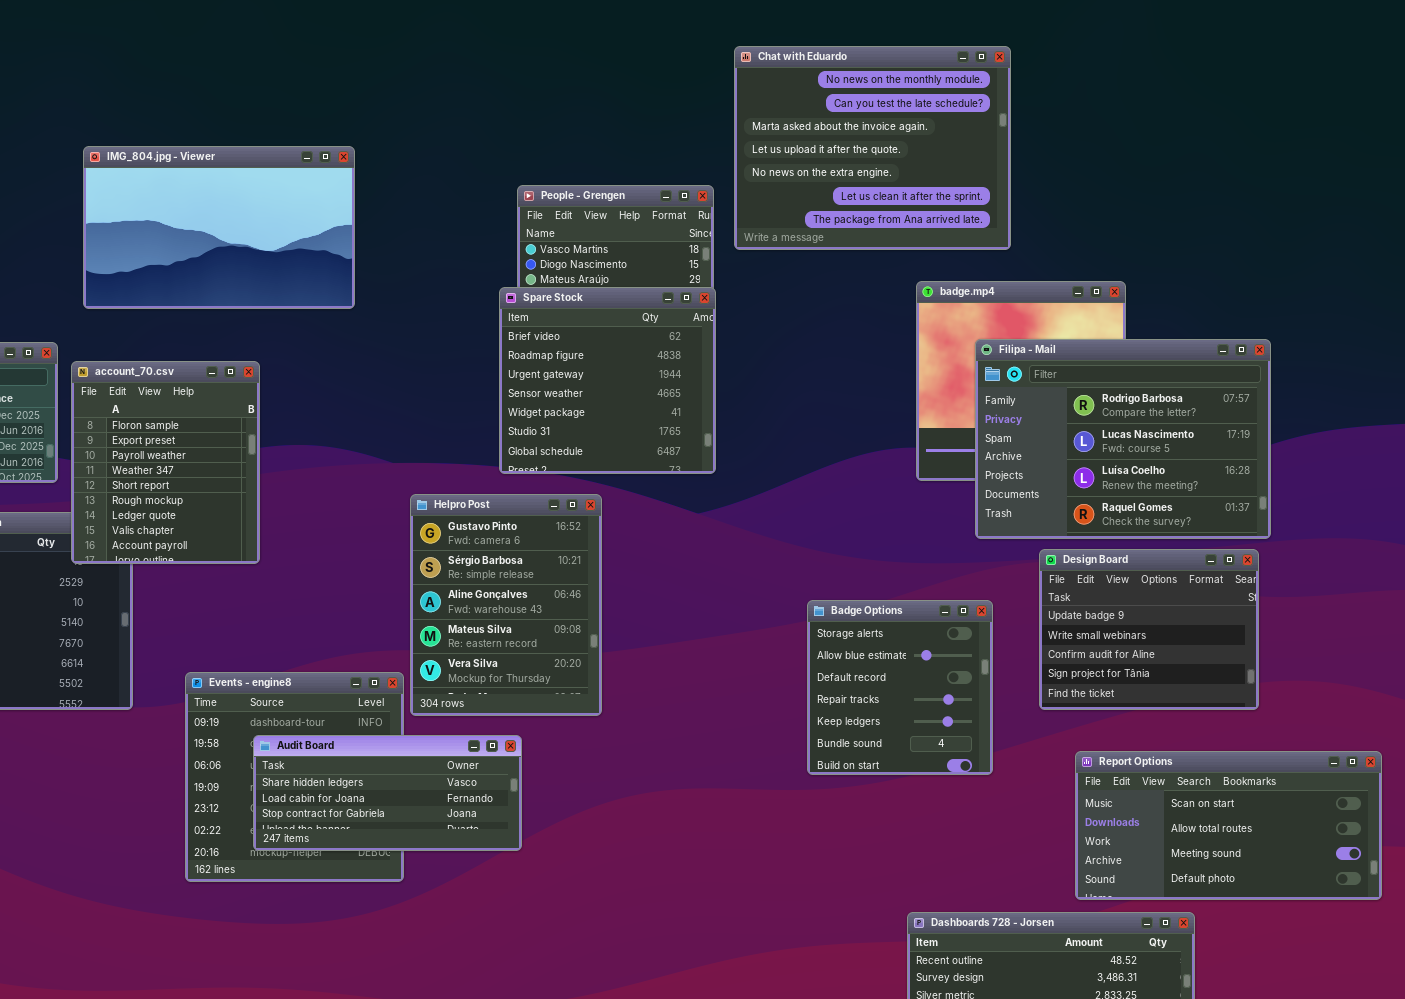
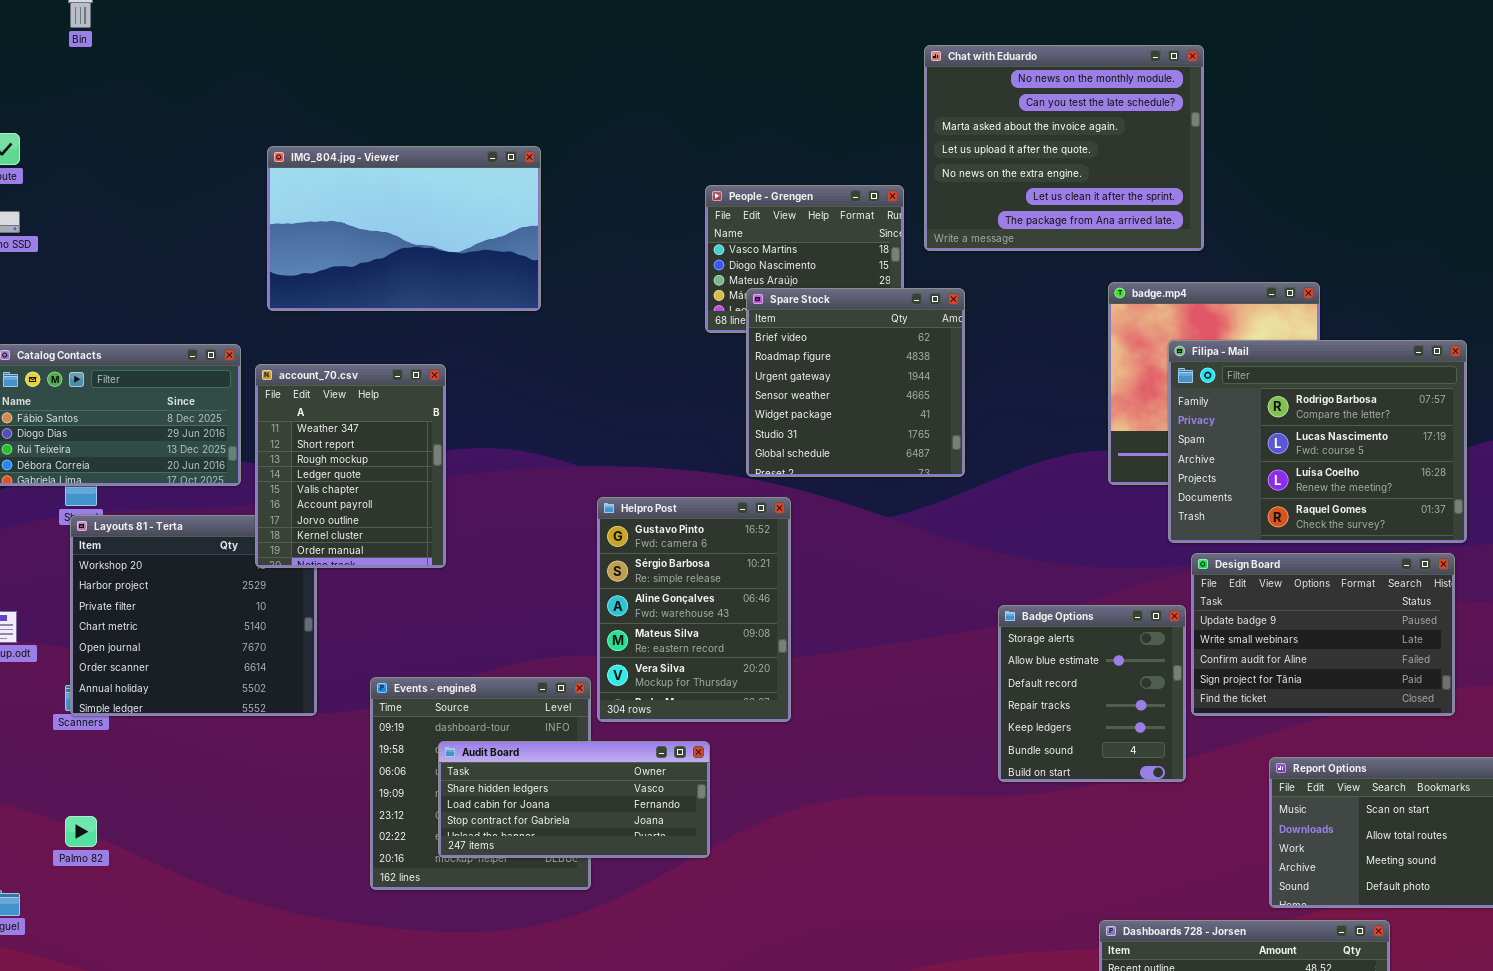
Spare Stock: [499,287,716,474] -> [746,288,965,477], moved
account_70.csv: [71,361,260,564] -> [255,364,446,568], scrolled down 3 rows
Design Board: [1039,549,1259,710] -> [1191,553,1455,716], resized

